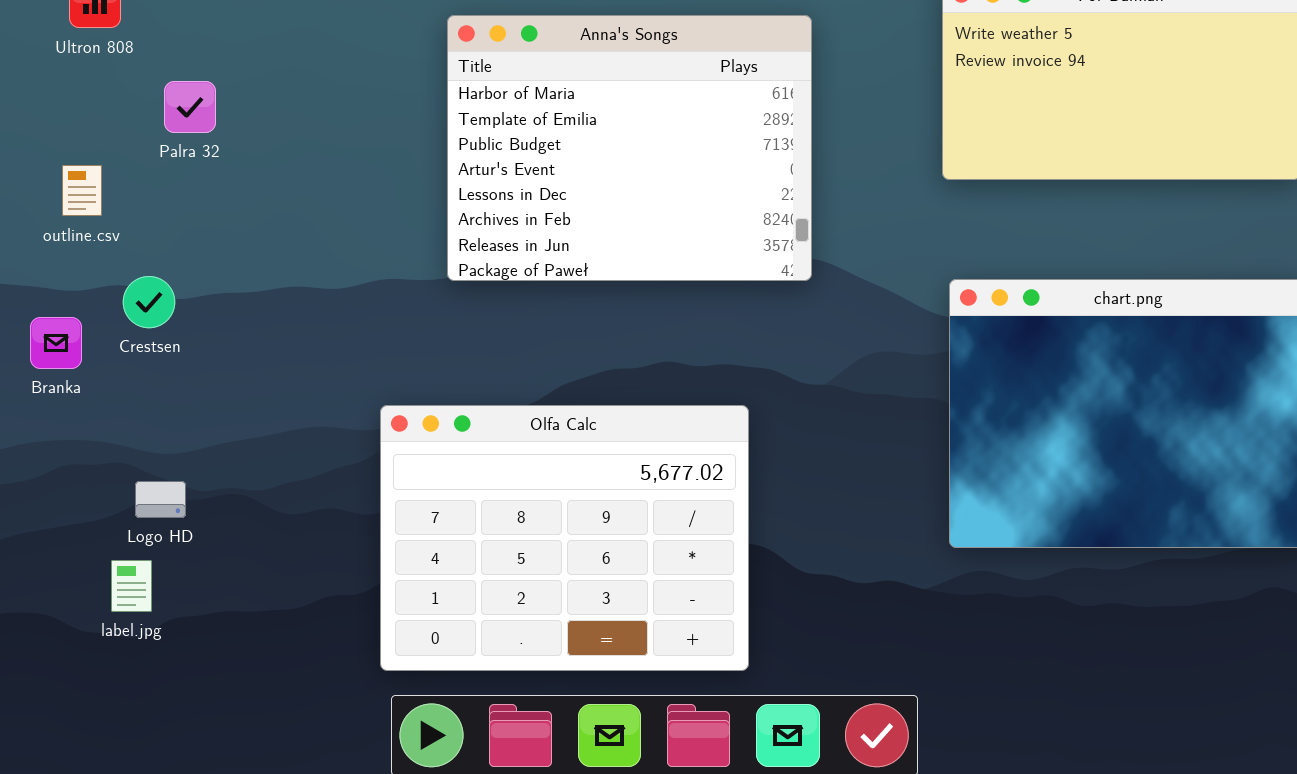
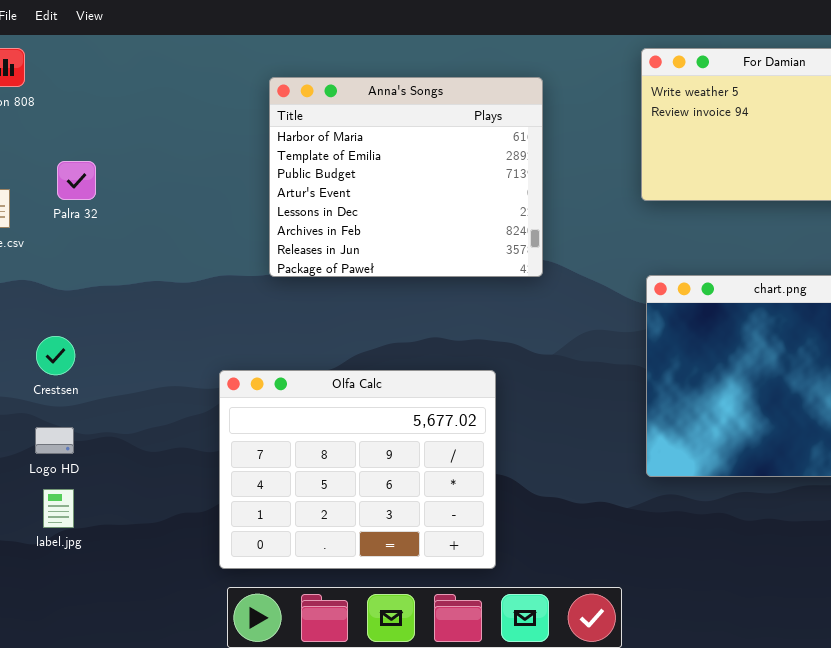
Palra 32: [164,81,216,133] -> [57,161,96,200], moved
Crestsen: [123,276,175,328] -> [36,336,75,375], moved
label.jpg: [111,560,152,612] -> [43,489,74,528], moved

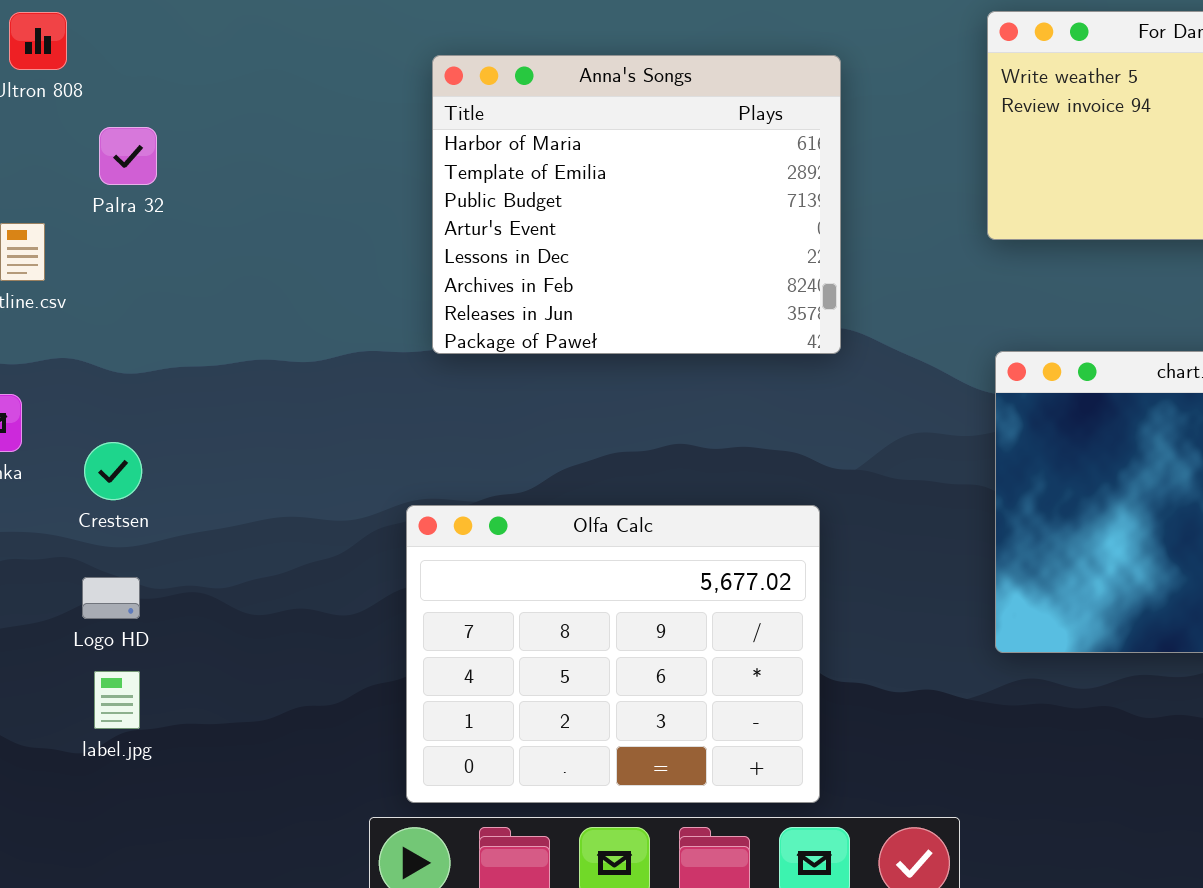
Palra 32: [57,161,96,200] -> [99,127,157,185], moved
Olfa Calc: [219,370,496,569] -> [406,505,820,803], moved

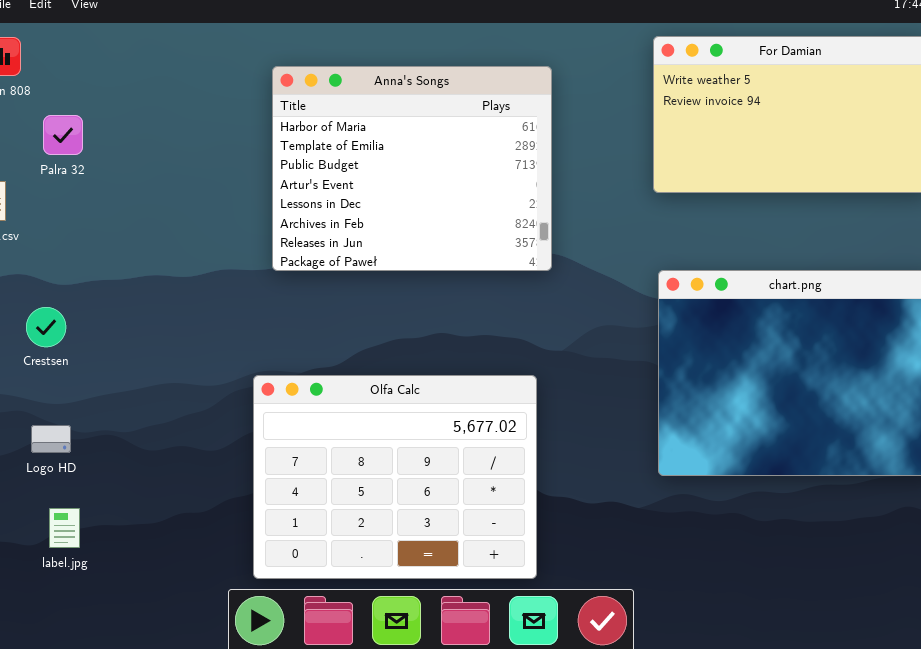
Crestsen: [84,442,142,500] -> [26,307,66,347], moved
label.jpg: [94,671,140,729] -> [49,508,80,548], moved

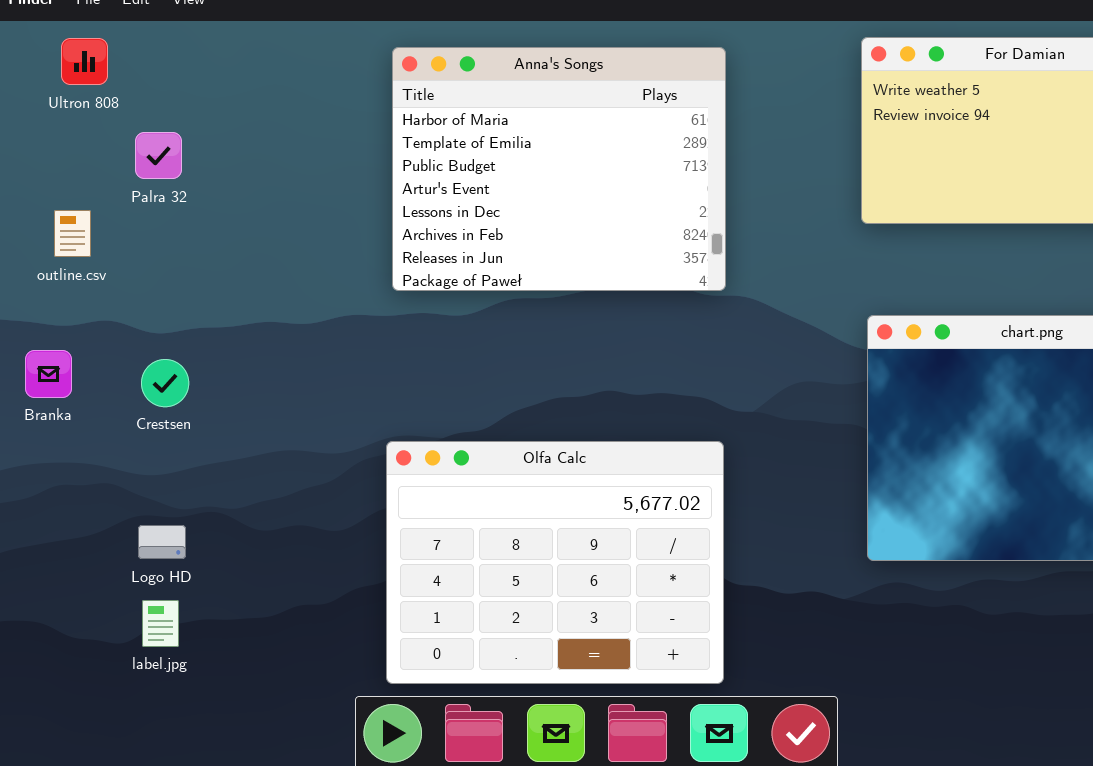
Anna's Songs: [272,66,552,271] -> [392,47,726,291], moved
Crestsen: [26,307,66,347] -> [141,359,189,407], moved
Logo HD: [31,425,71,453] -> [138,525,186,559], moved

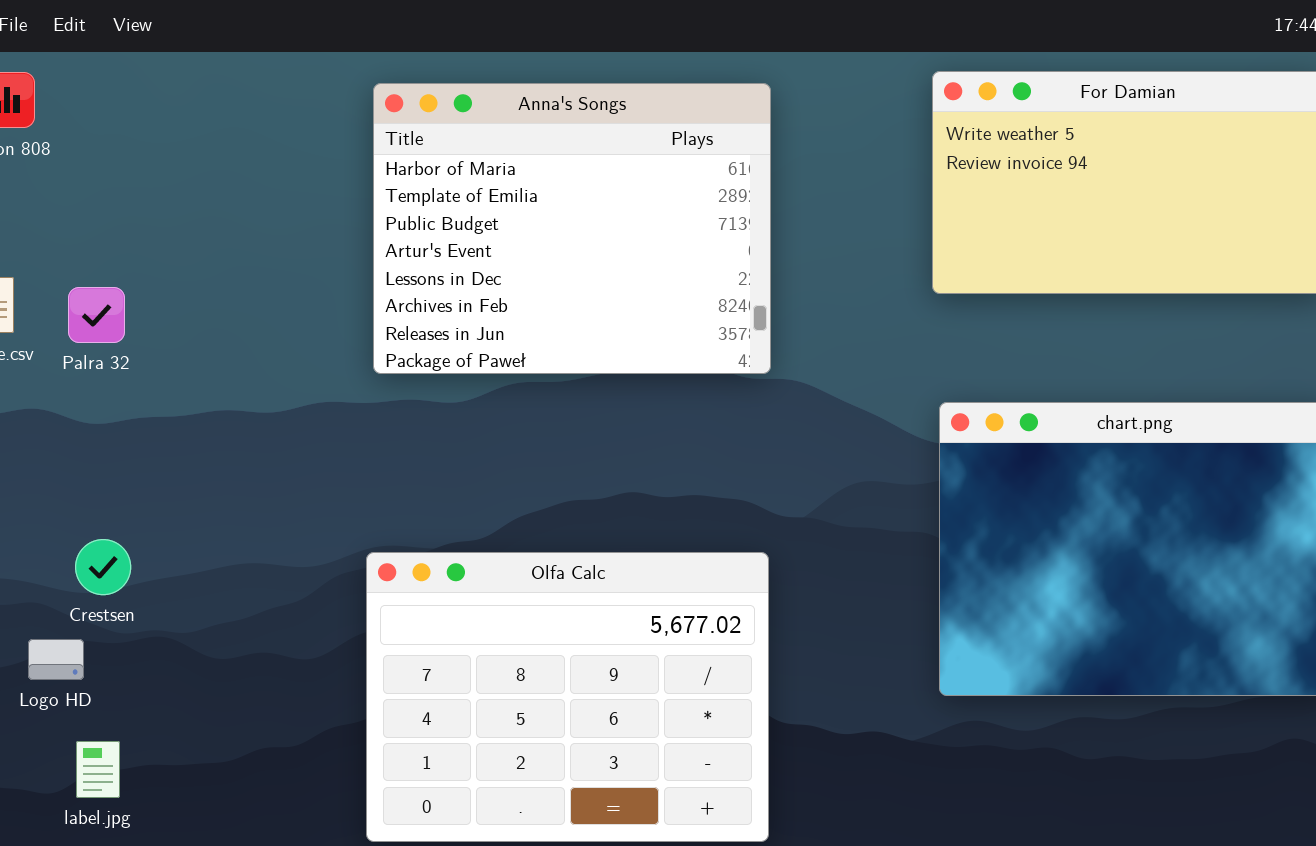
Palra 32: [135,132,182,179] -> [68,287,125,343], moved
Crestsen: [141,359,189,407] -> [75,539,131,595], moved
Logo HD: [138,525,186,559] -> [28,639,84,680], moved

